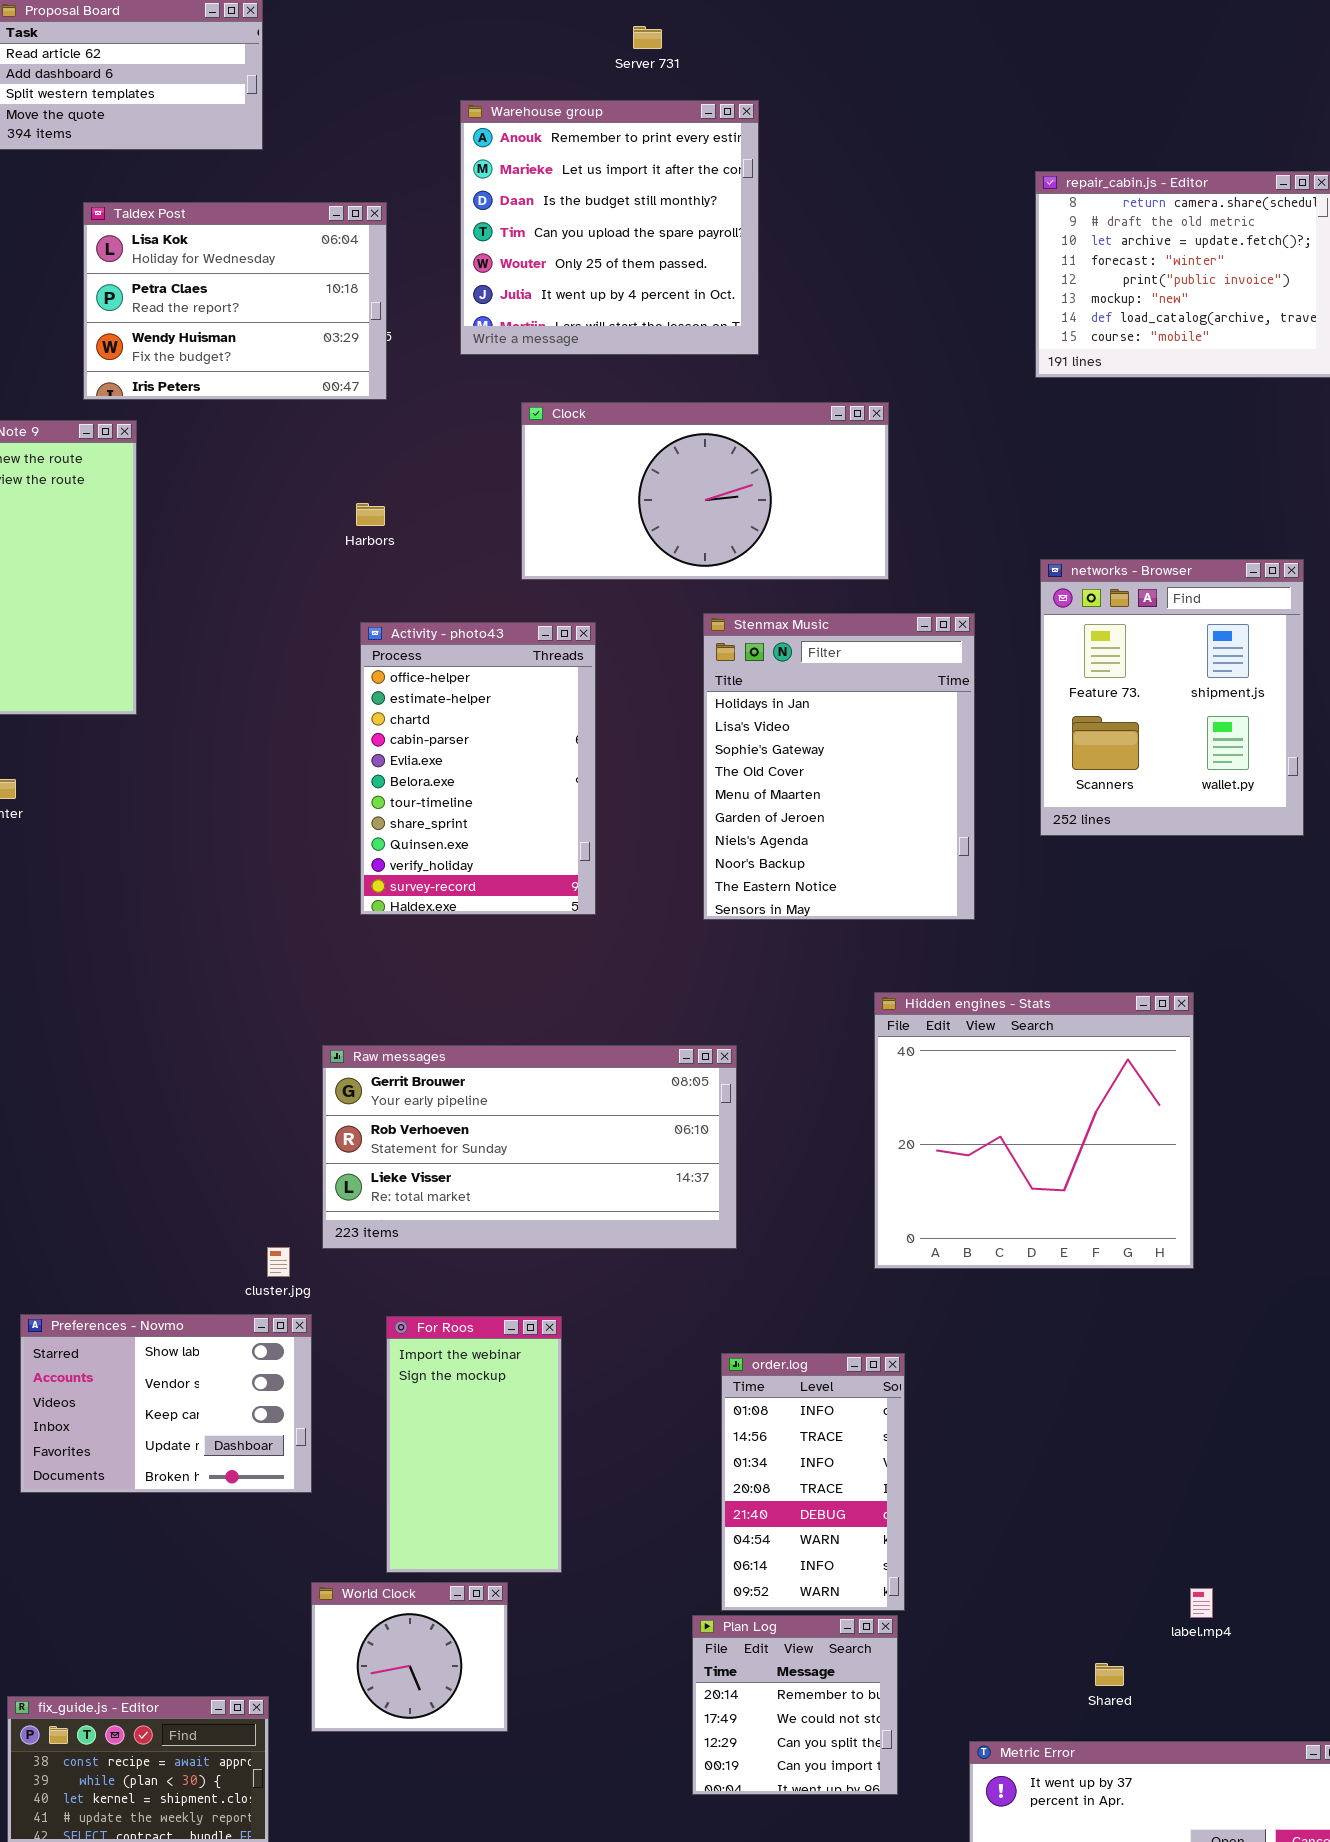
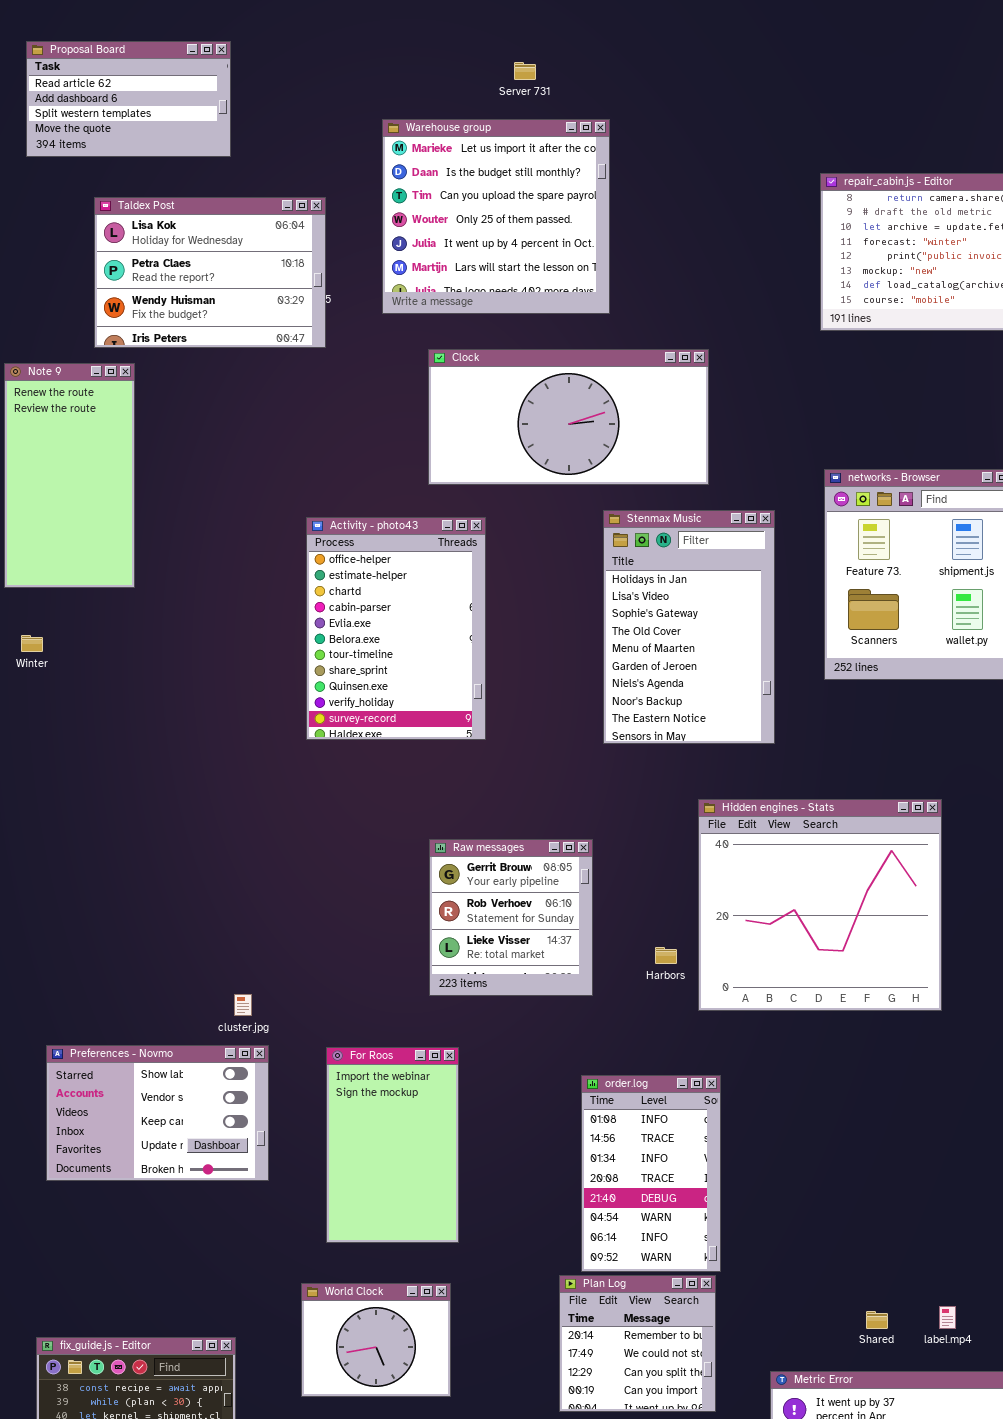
Warehouse group: [460,100,759,355] -> [382,119,610,314], scrolled down 1 row
Harbors: [356,503,385,526] -> [655,947,677,964], moved
Stenmax Music: [703,613,975,920] -> [603,510,775,744], resized
Raw messages: [322,1045,737,1249] -> [429,839,593,996], resized
World Clock: [311,1582,508,1732] -> [301,1283,451,1397], moved
label.mp4: [1190,1588,1213,1618] -> [939,1306,956,1329], moved

